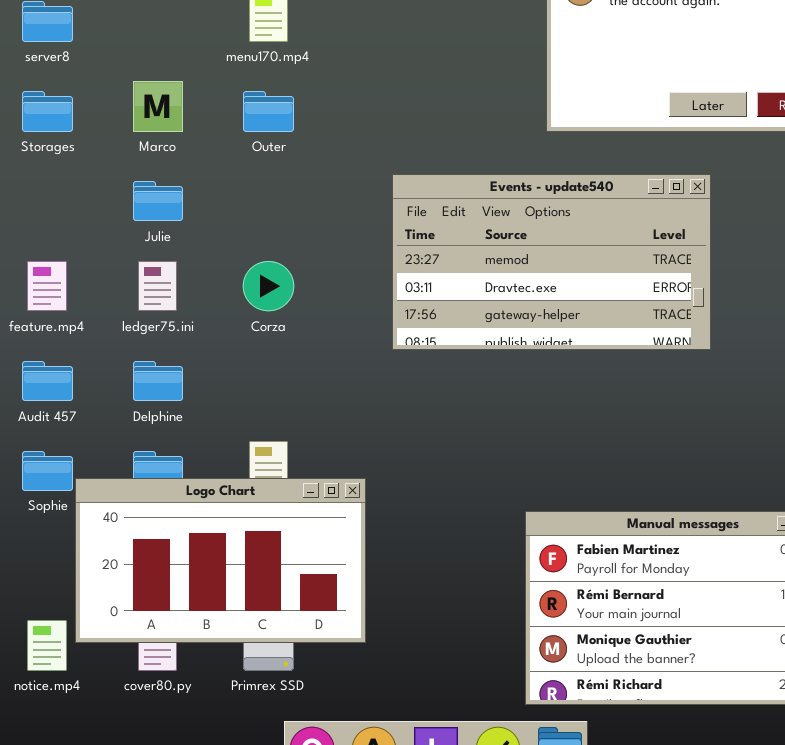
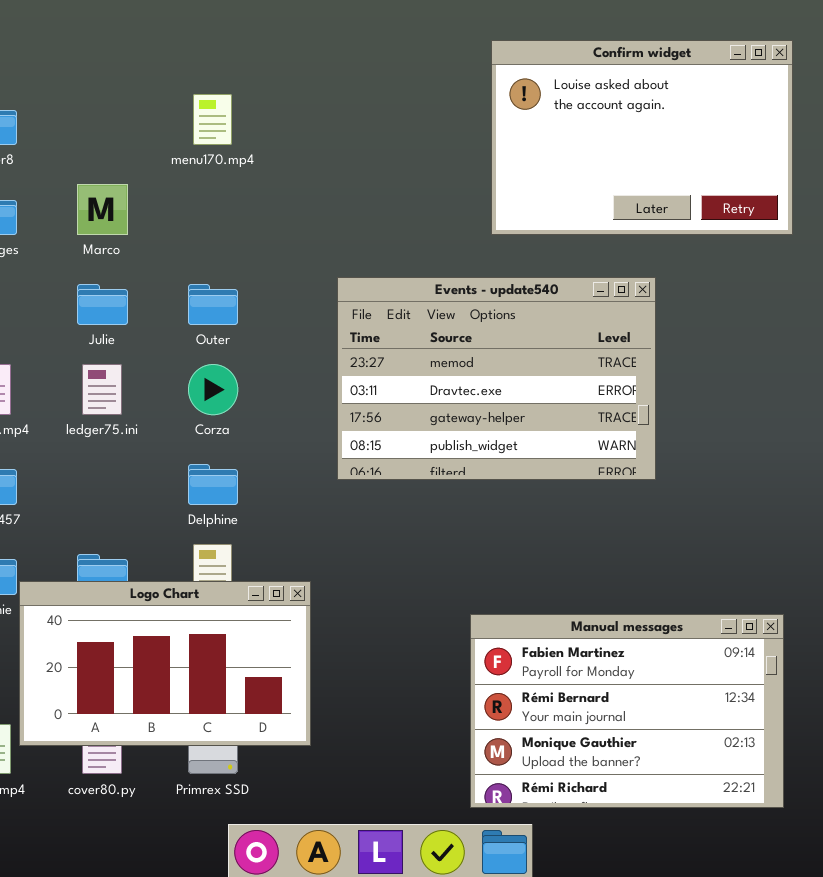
Outer: [243,91,294,132] -> [188,284,238,325], moved
Events - update540: [392,174,711,350] -> [337,277,656,480], resized
Delphine: [133,361,183,401] -> [188,464,238,505], moved

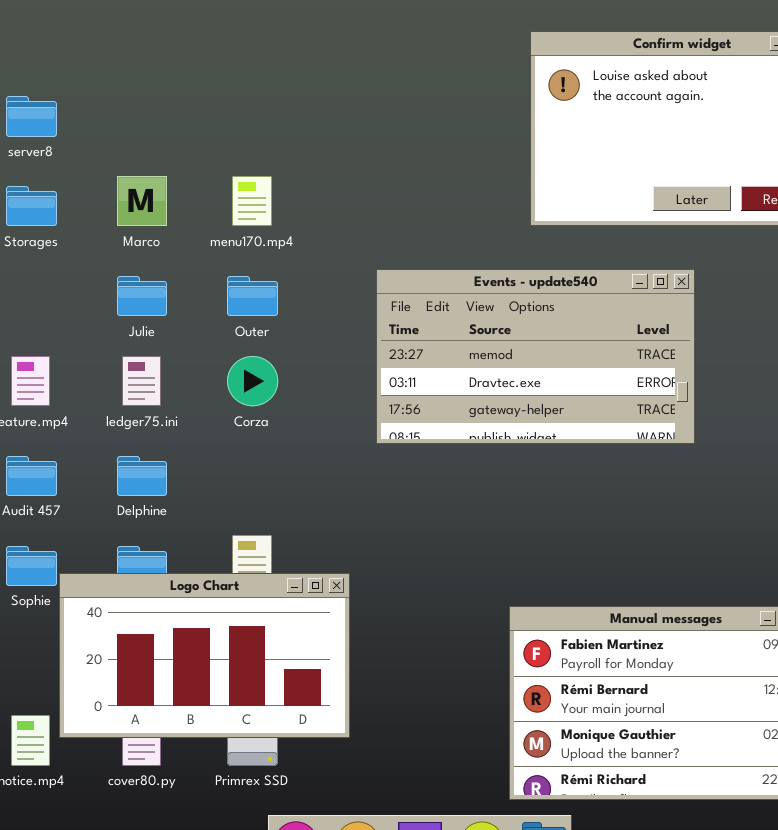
menu170.mp4: [193,94,232,145] -> [232,176,272,226], moved
Events - update540: [337,277,656,480] -> [376,269,695,444], resized
Delphine: [188,464,238,505] -> [117,456,167,496], moved

